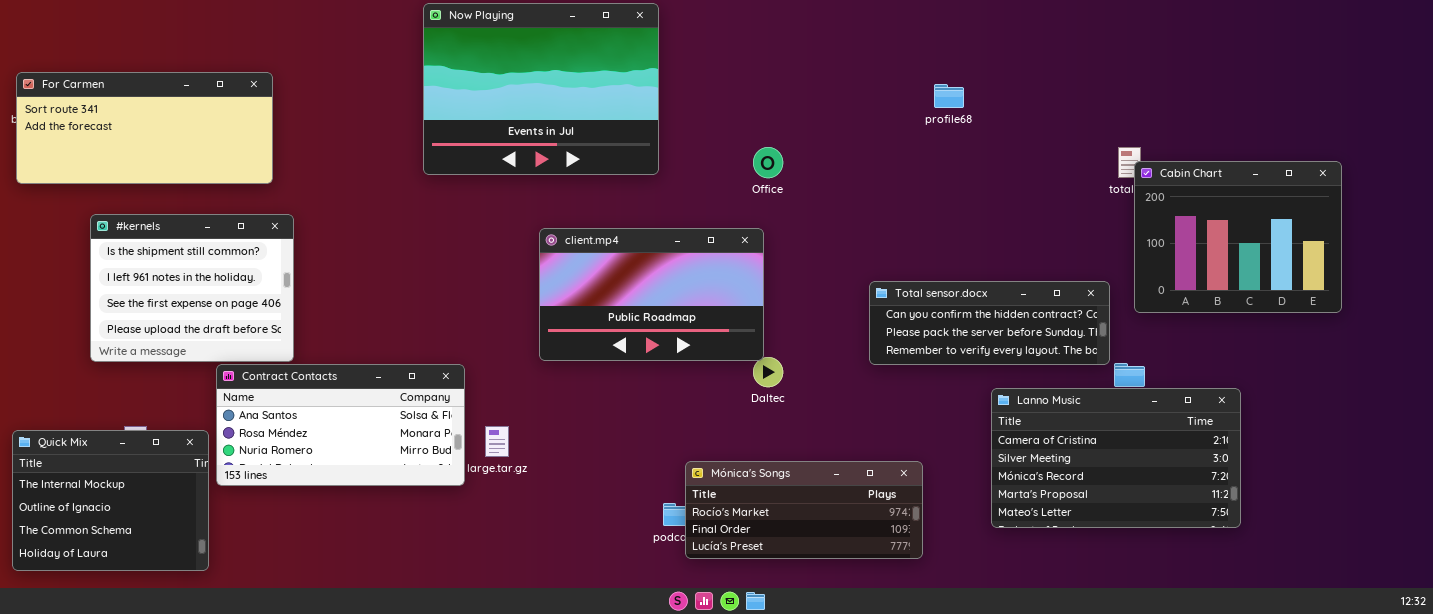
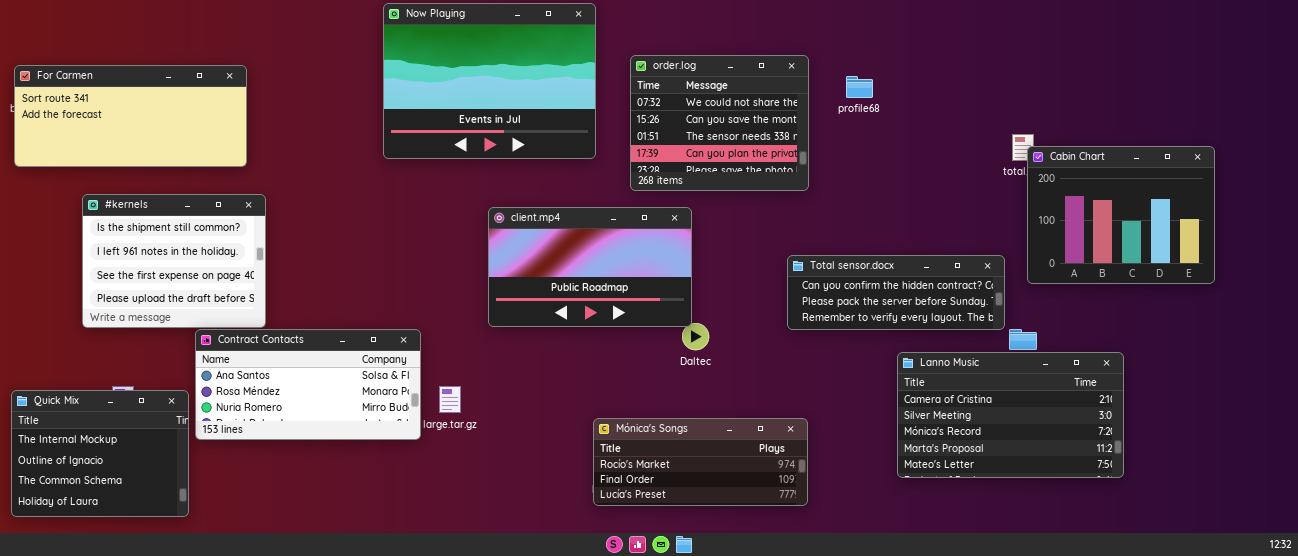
order.log: none -> [630,55,809,191], opened
Mónica's Songs: [685,461,923,559] -> [593,418,808,506], moved

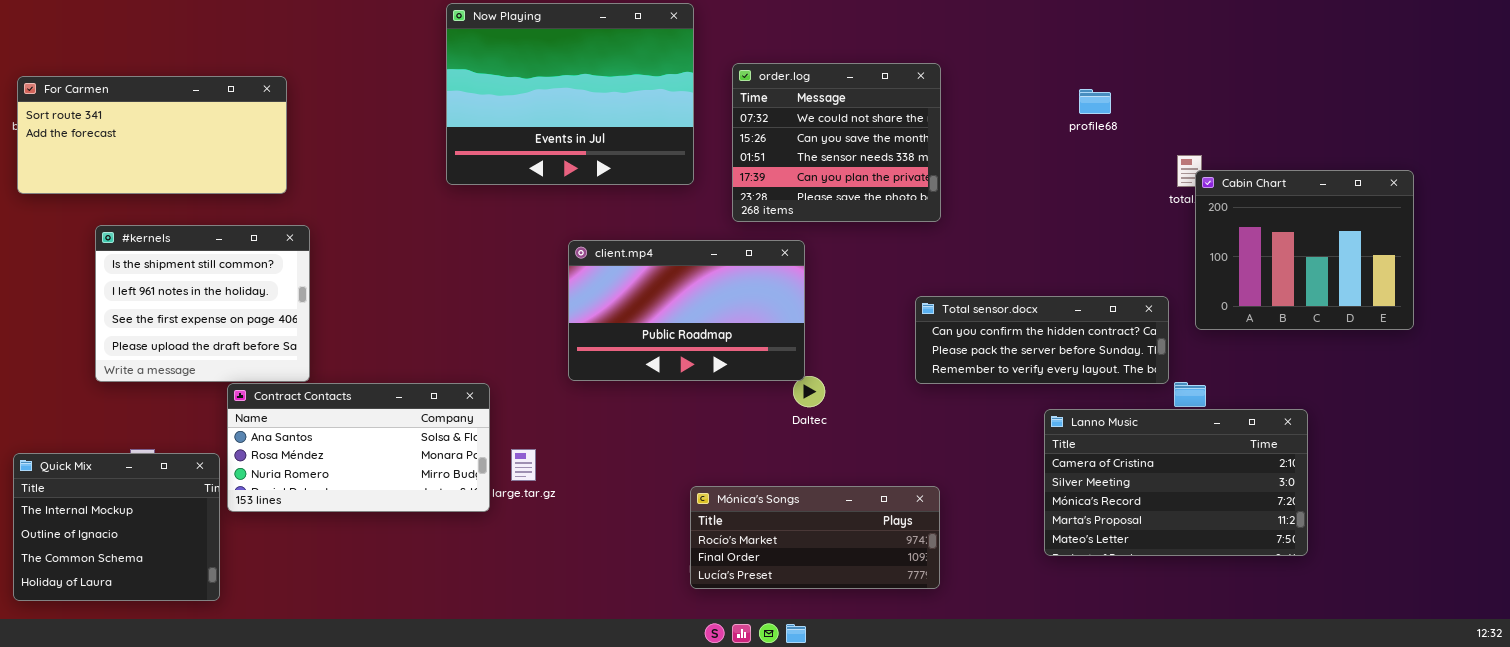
profile68: [846,76,873,98] -> [1079,89,1111,114], moved

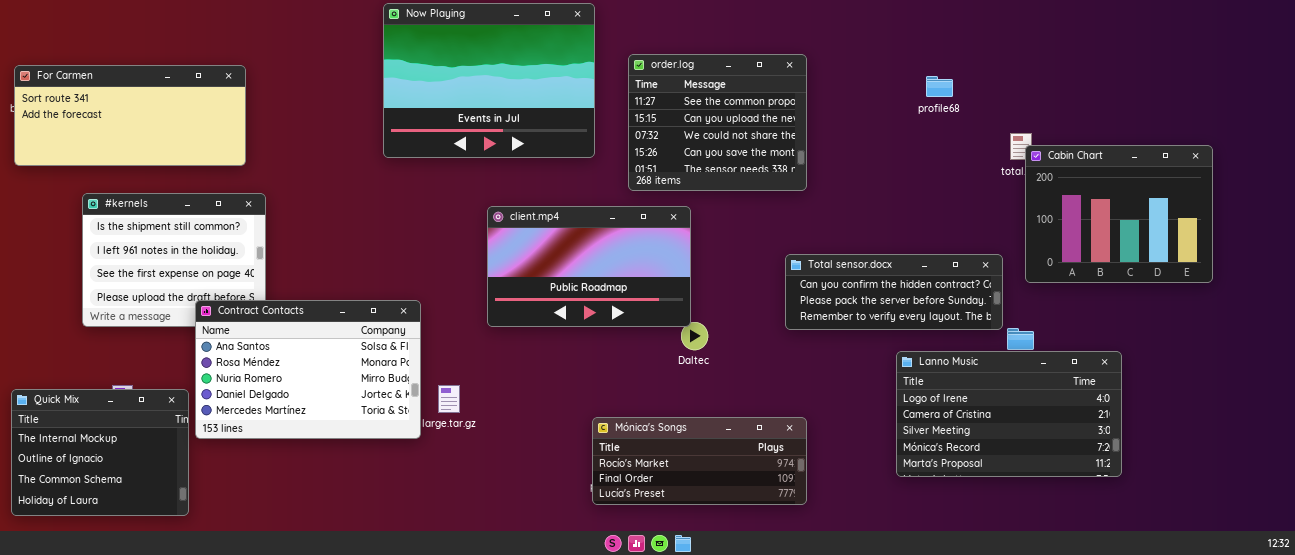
order.log: [732,63,941,222] -> [628,54,807,191], scrolled up 2 rows
Contract Contacts: [227,383,490,512] -> [195,300,421,439], resized
Lanno Music: [1044,409,1308,556] -> [896,351,1122,477], scrolled up 1 row

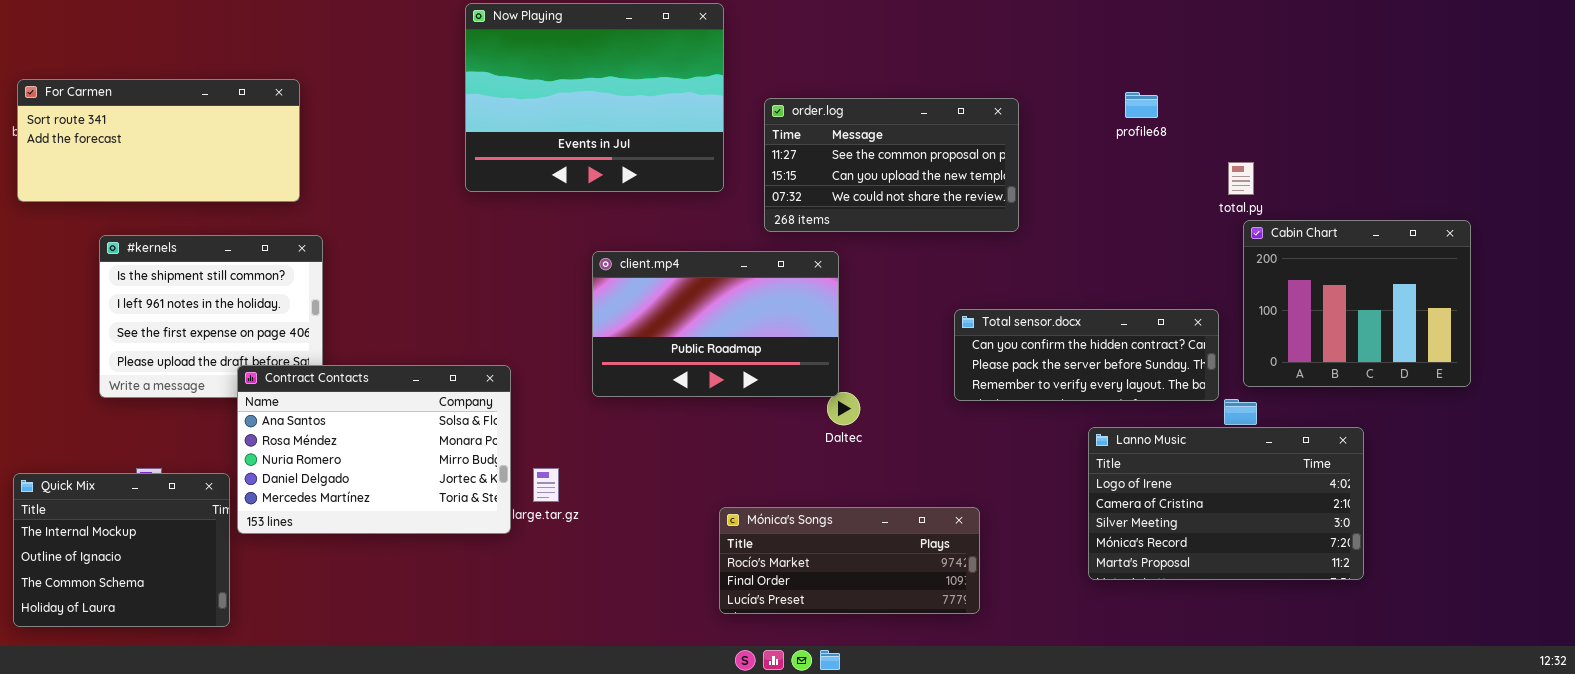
order.log: [628,54,807,191] -> [764,98,1019,232], resized
Cabin Chart: [1025,145,1213,283] -> [1243,220,1471,387], moved

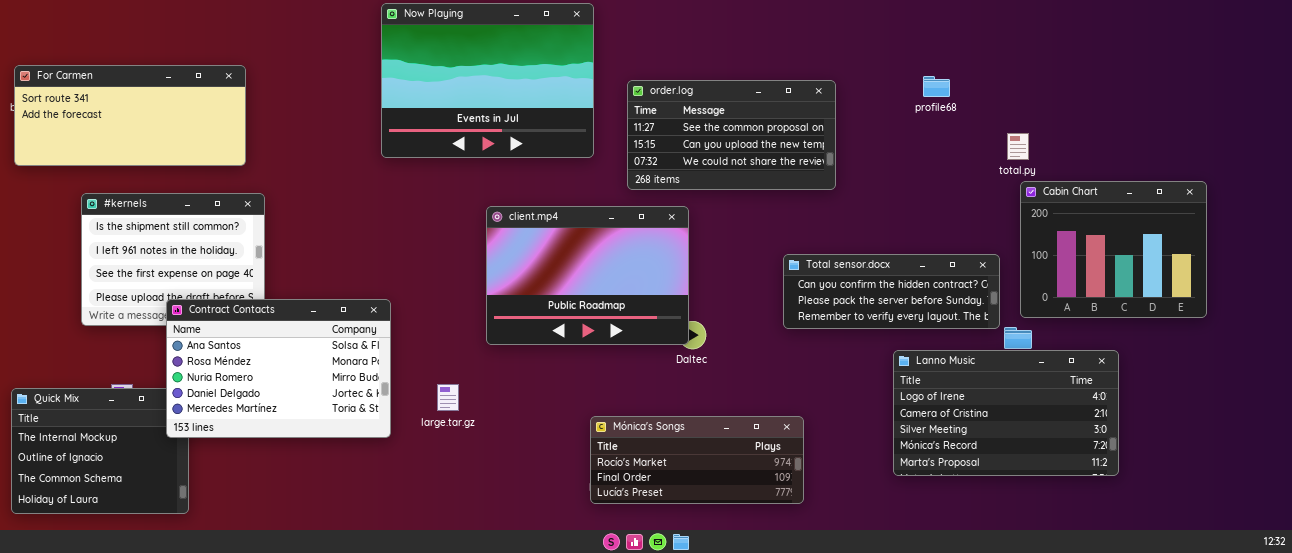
client.mp4: [592,251,839,397] -> [486,206,689,345], resized
Contract Contacts: [237,365,511,534] -> [166,299,391,438], moved

